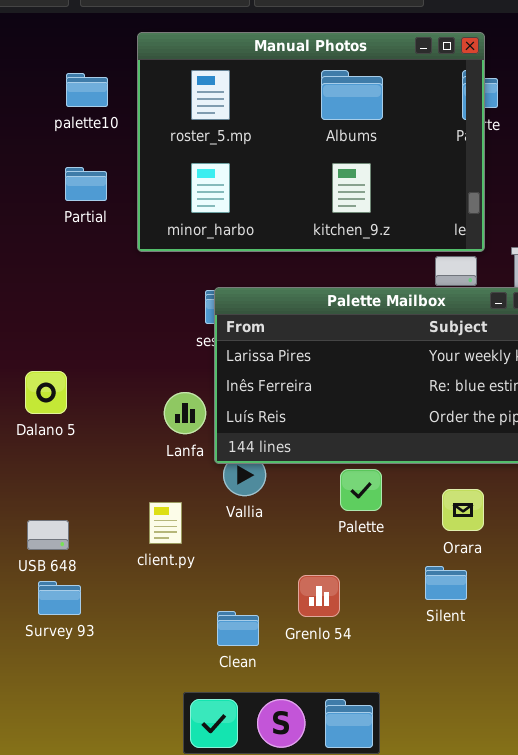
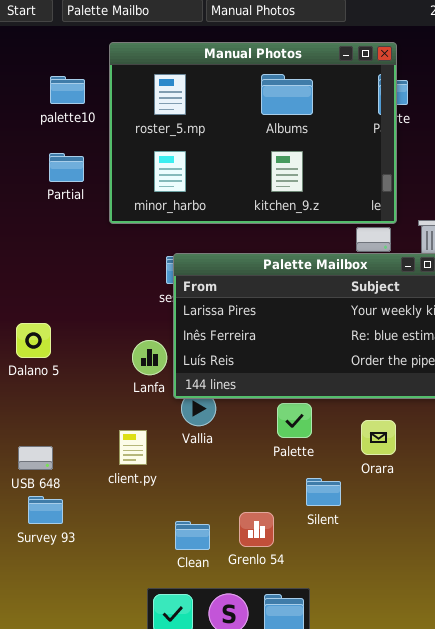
Silent: [425,566,467,600] -> [306,478,341,506], moved
Grenlo 54: [298,575,340,617] -> [239,512,274,547], moved

